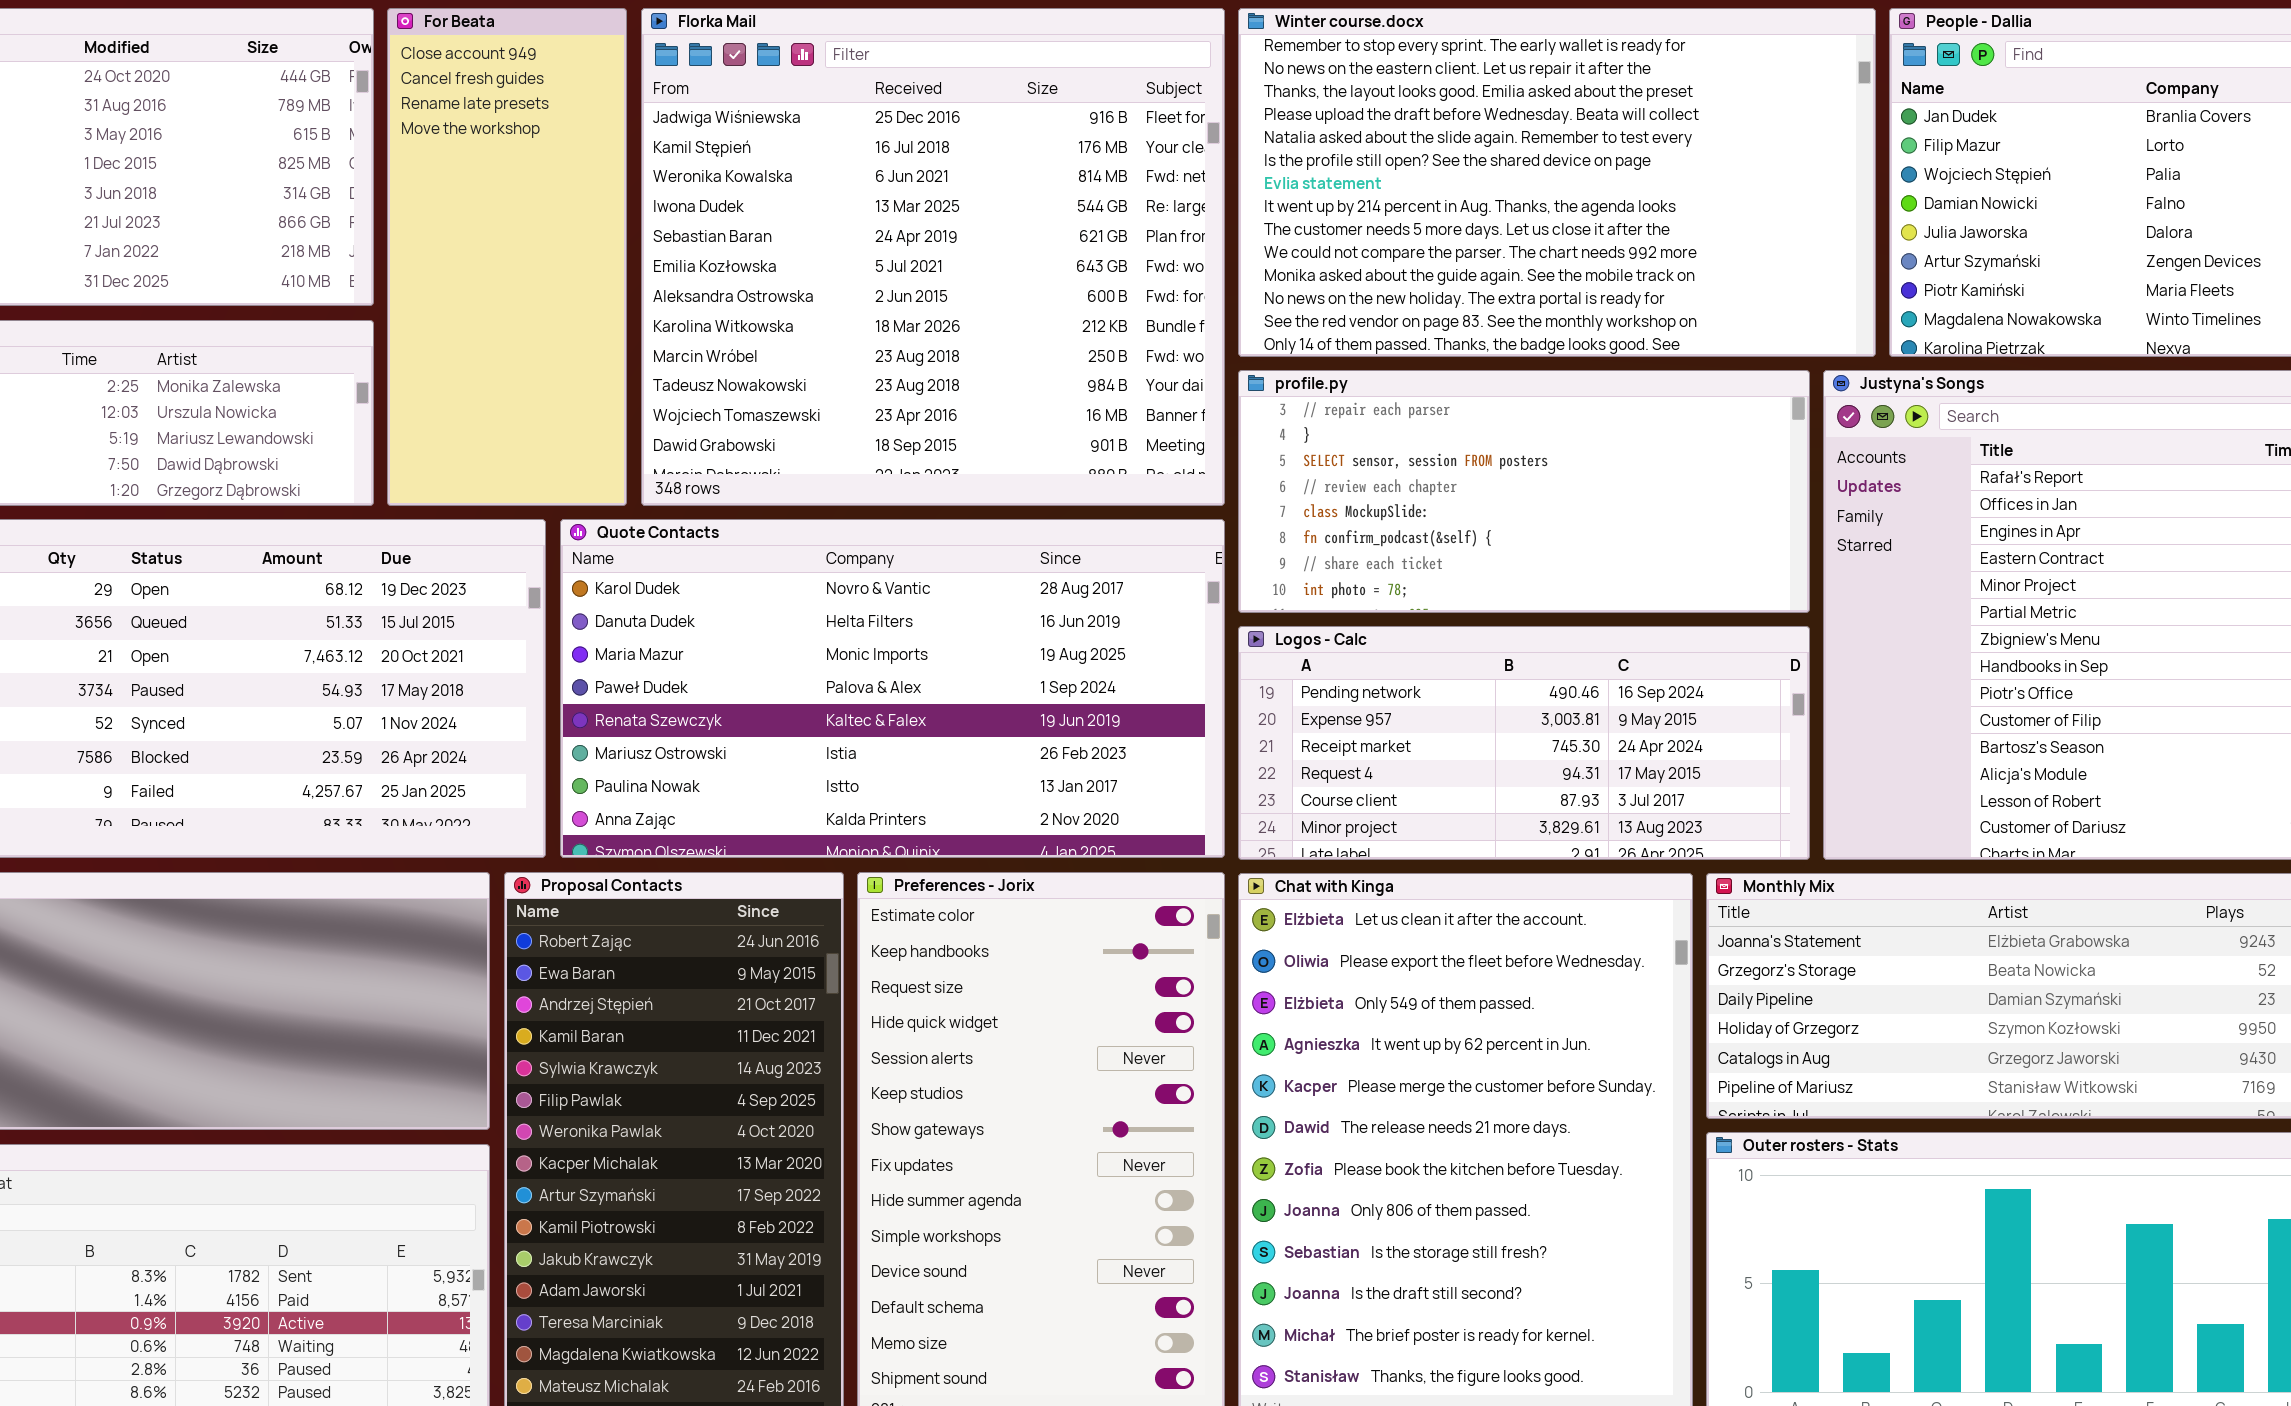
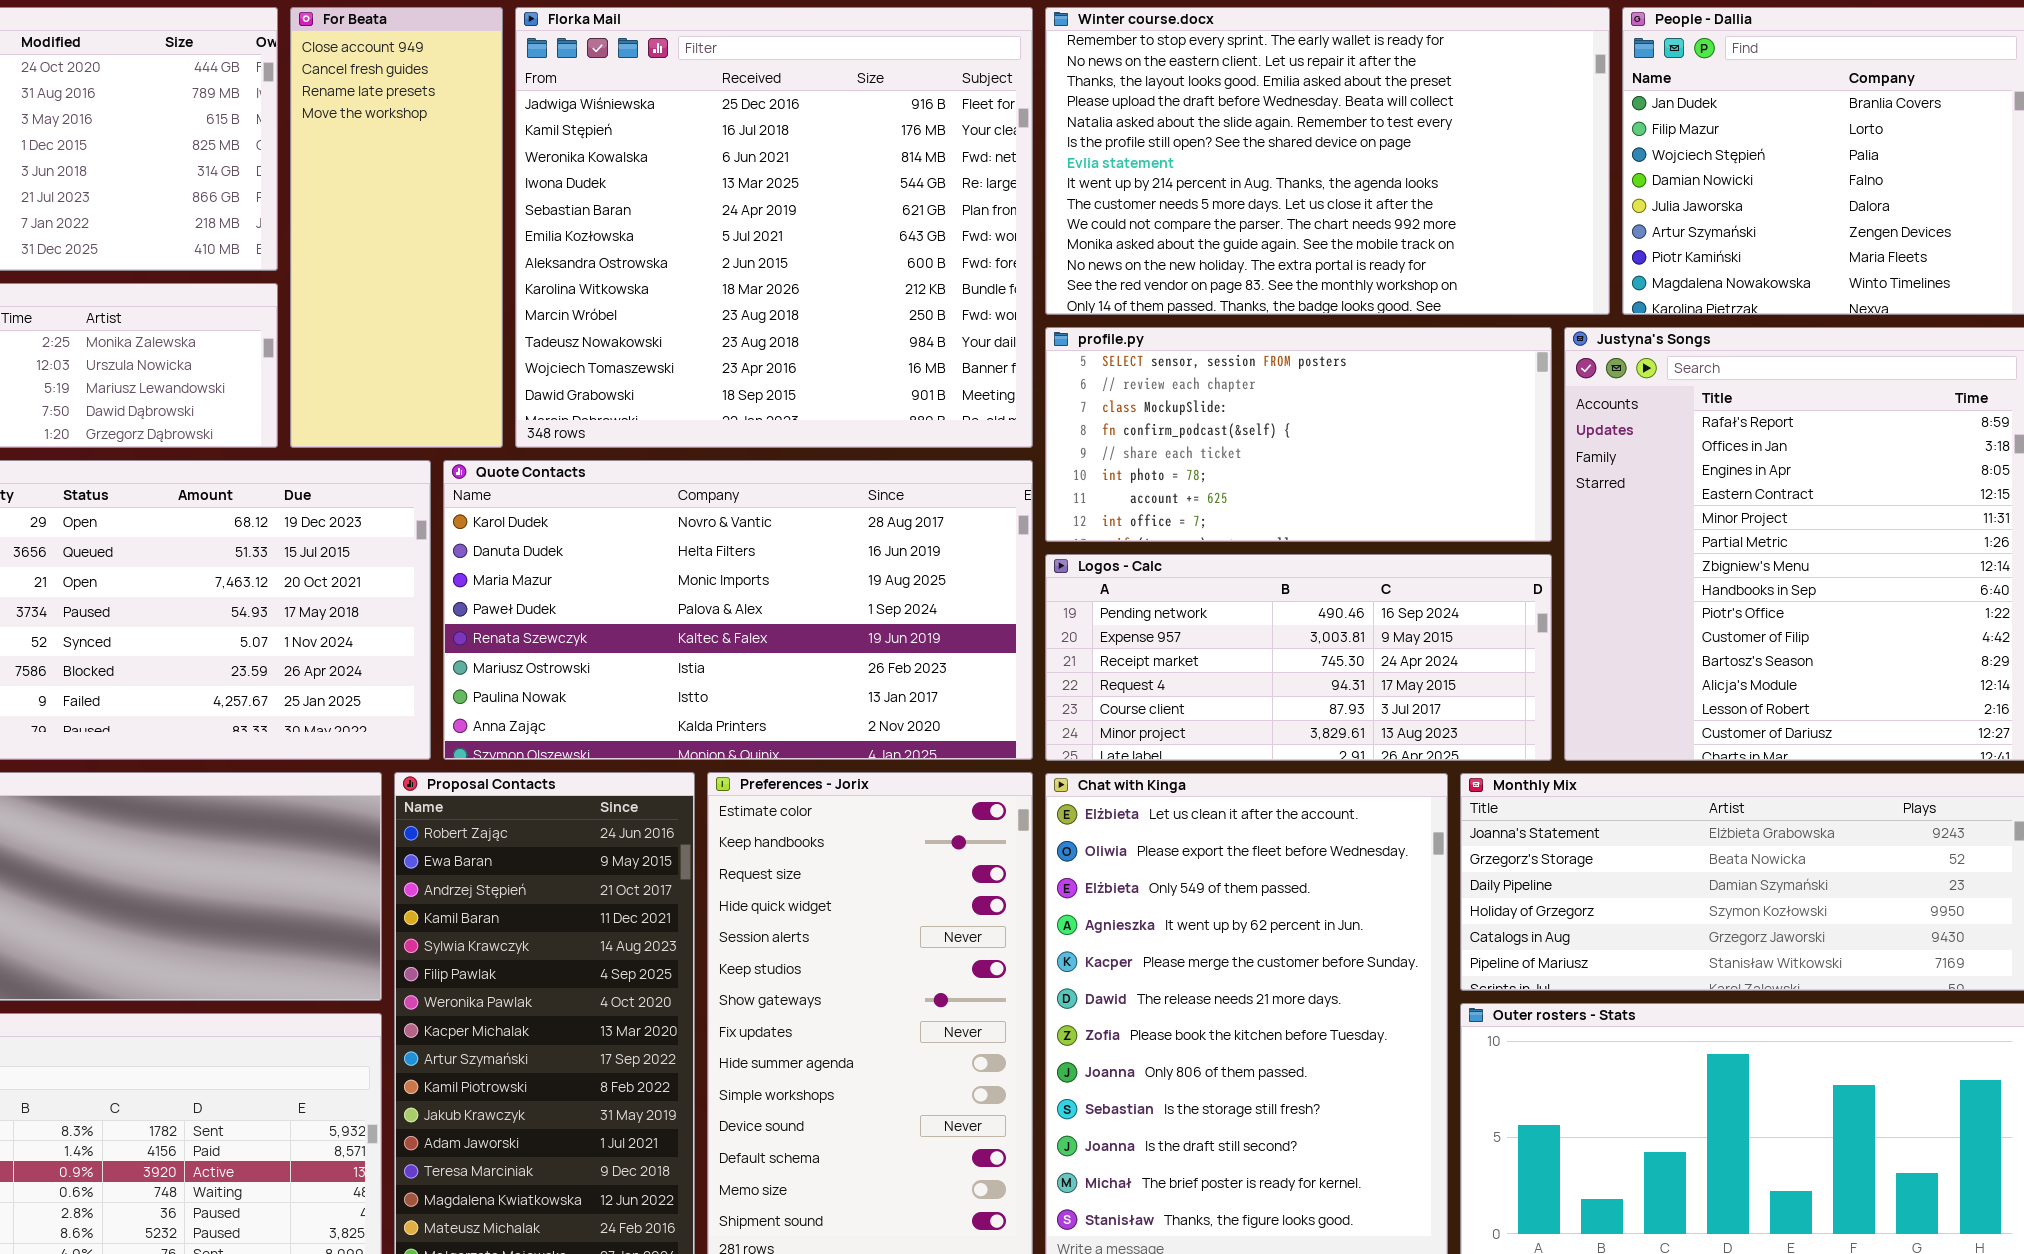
profile.py: [1238,370,1810,613] -> [1045,327,1552,542], scrolled down 2 rows

